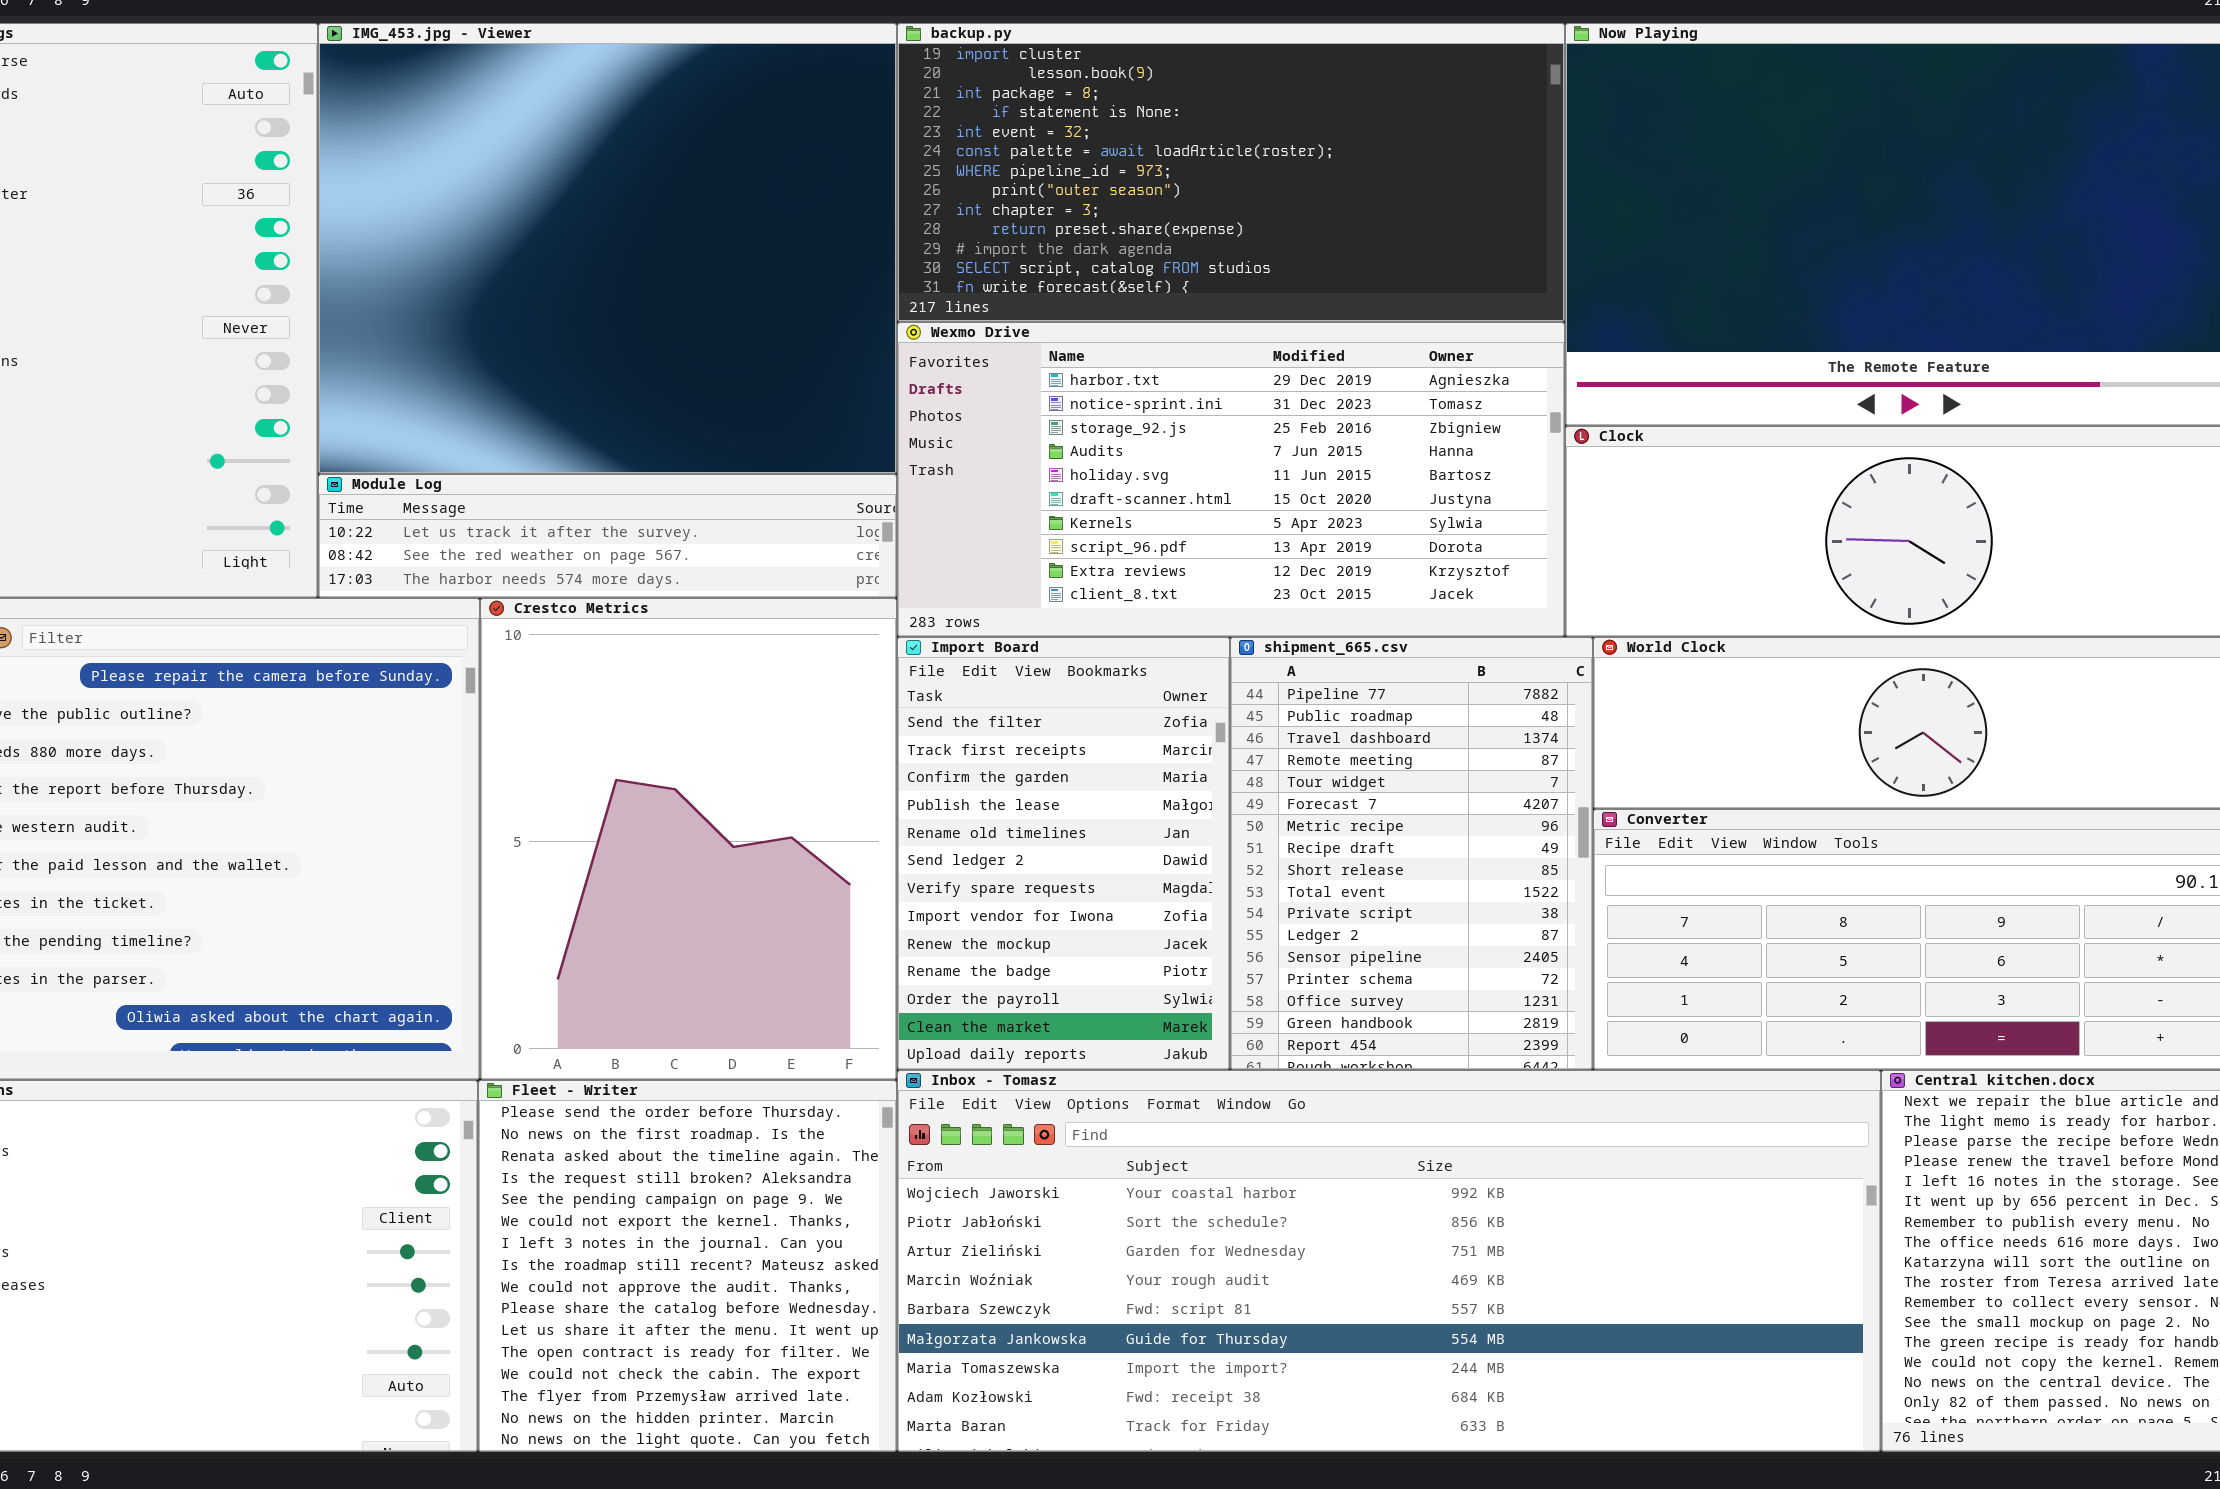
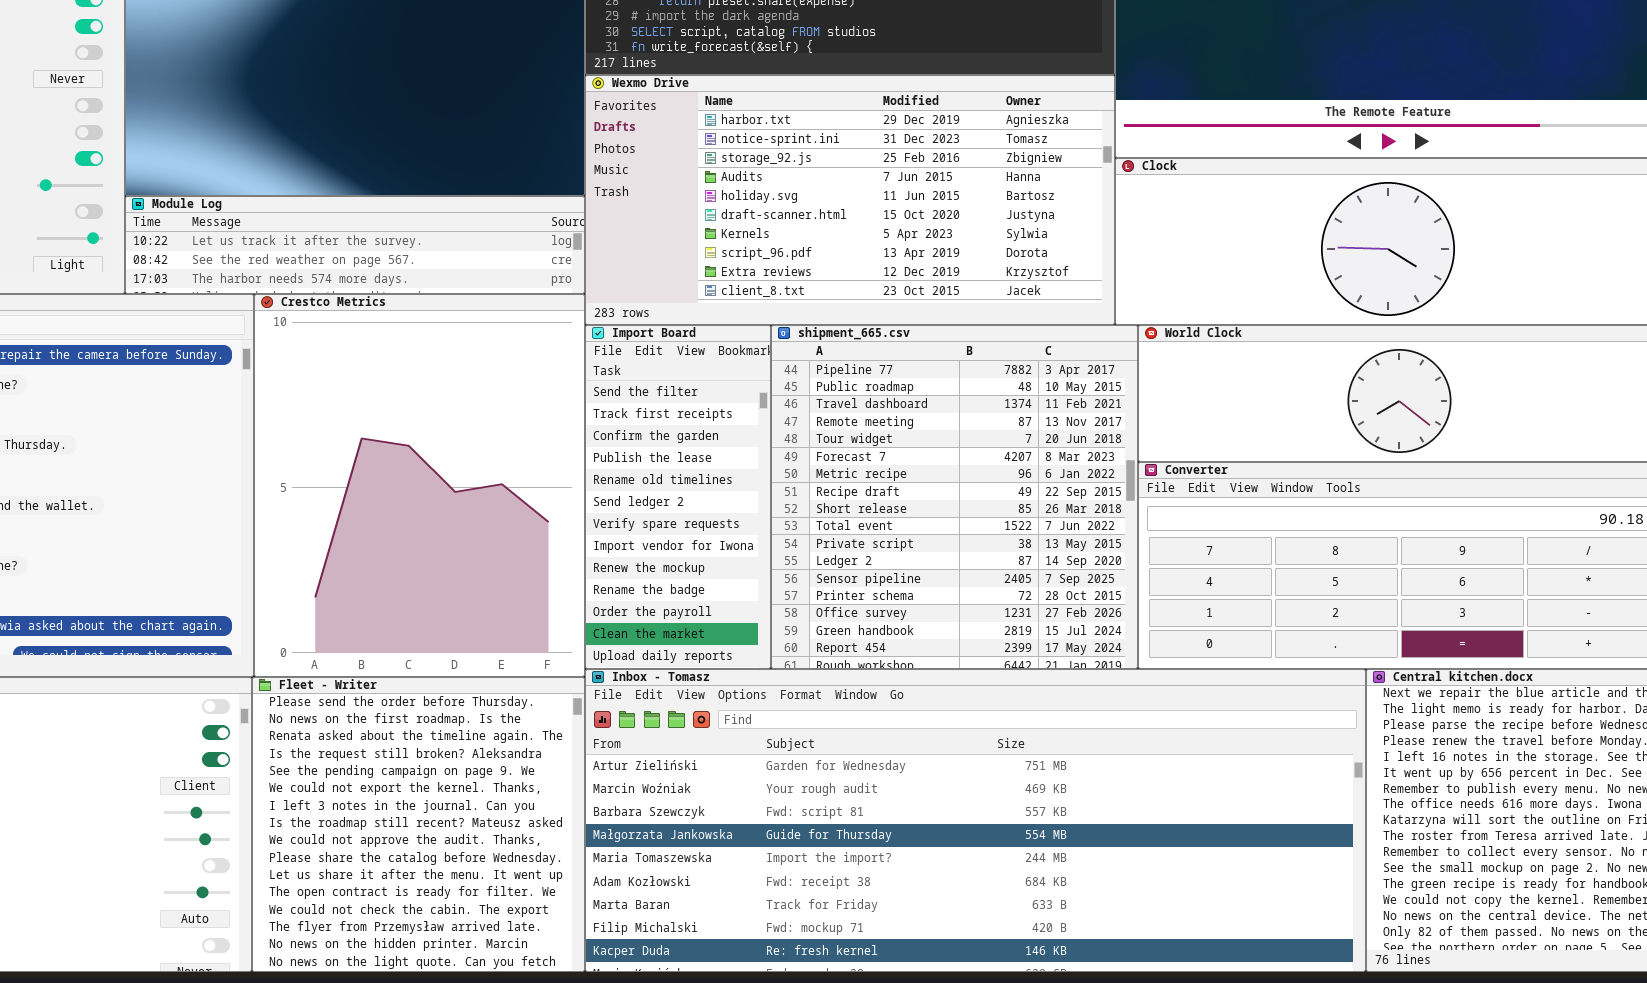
Import Board: [897,637,1230,1070] -> [585,325,771,669], resized
shipment_665.csv: [1230,637,1593,1070] -> [771,325,1138,669], resized
Inbox - Tomasz: [897,1070,1881,1452] -> [585,669,1366,972], scrolled down 2 rows

